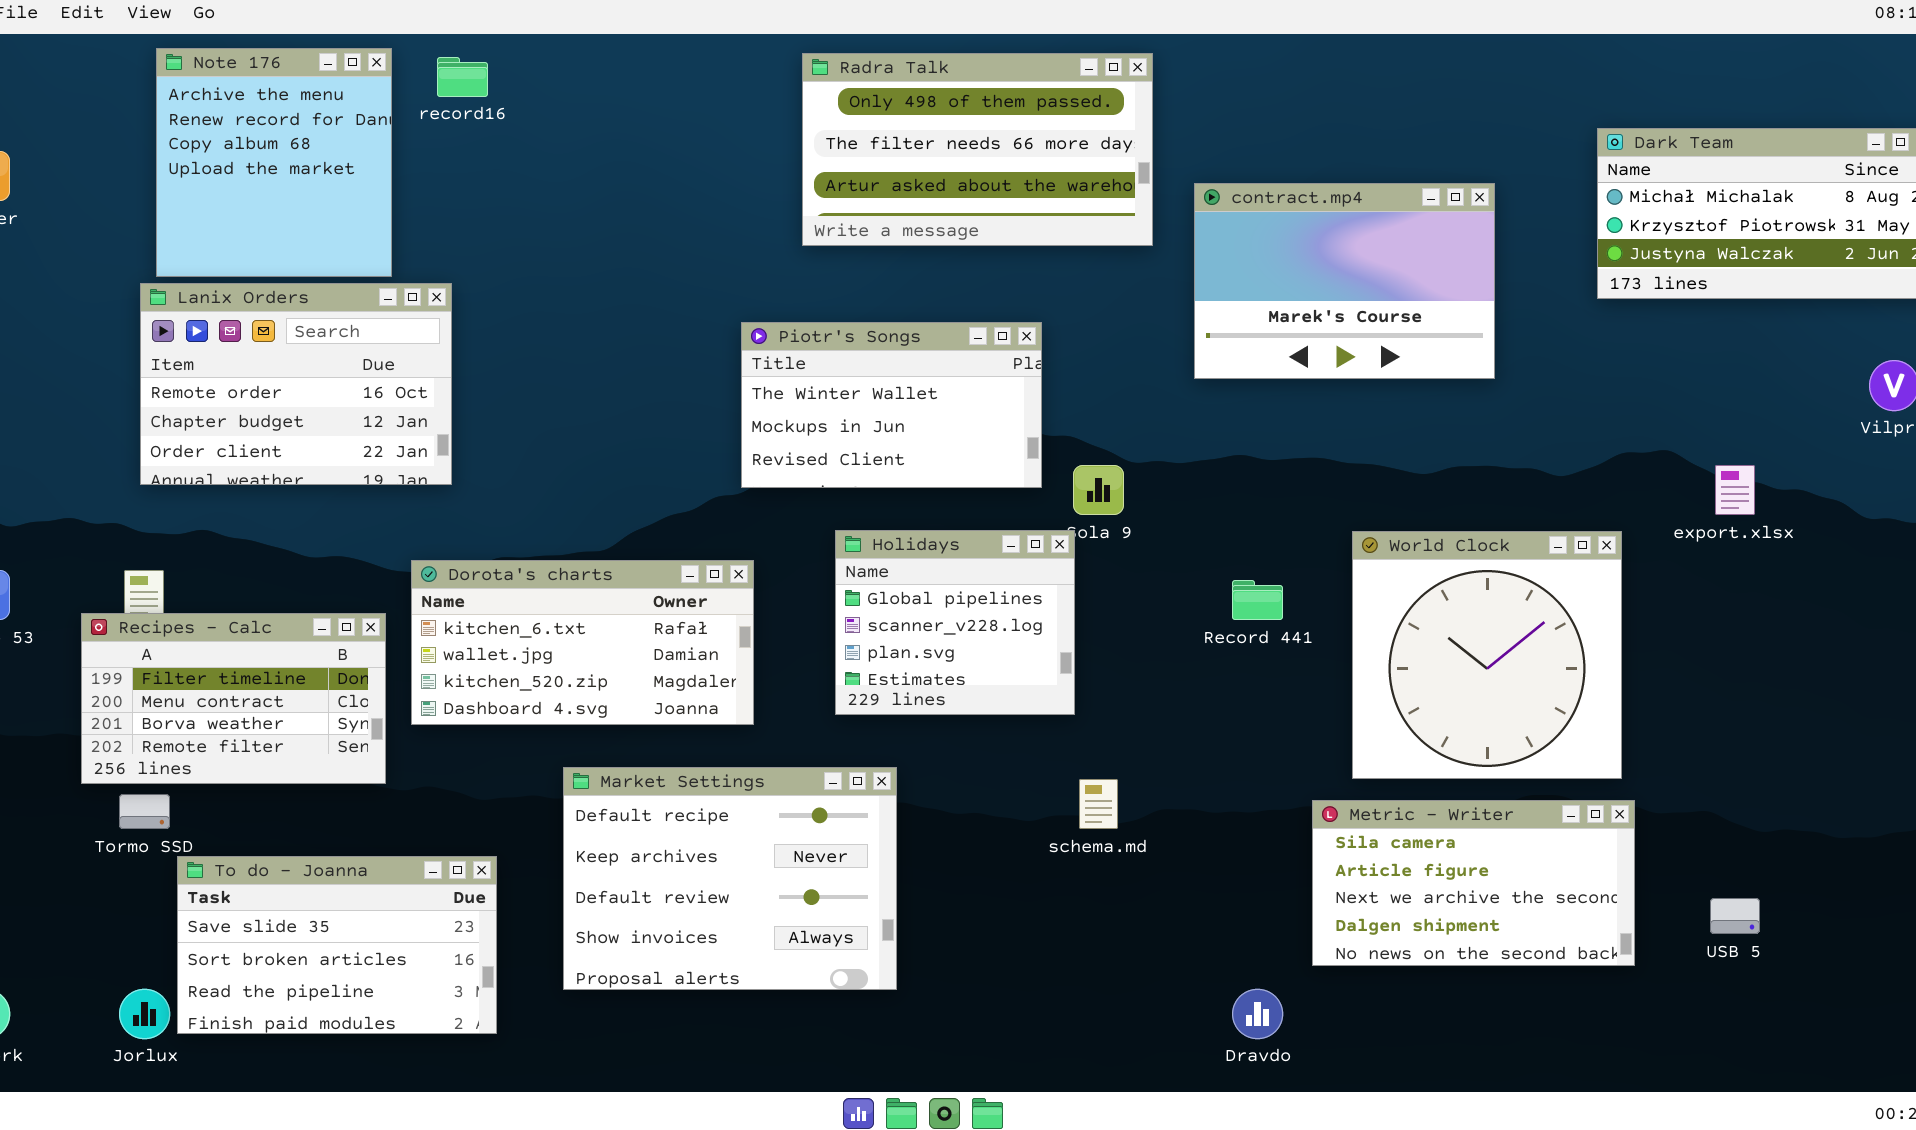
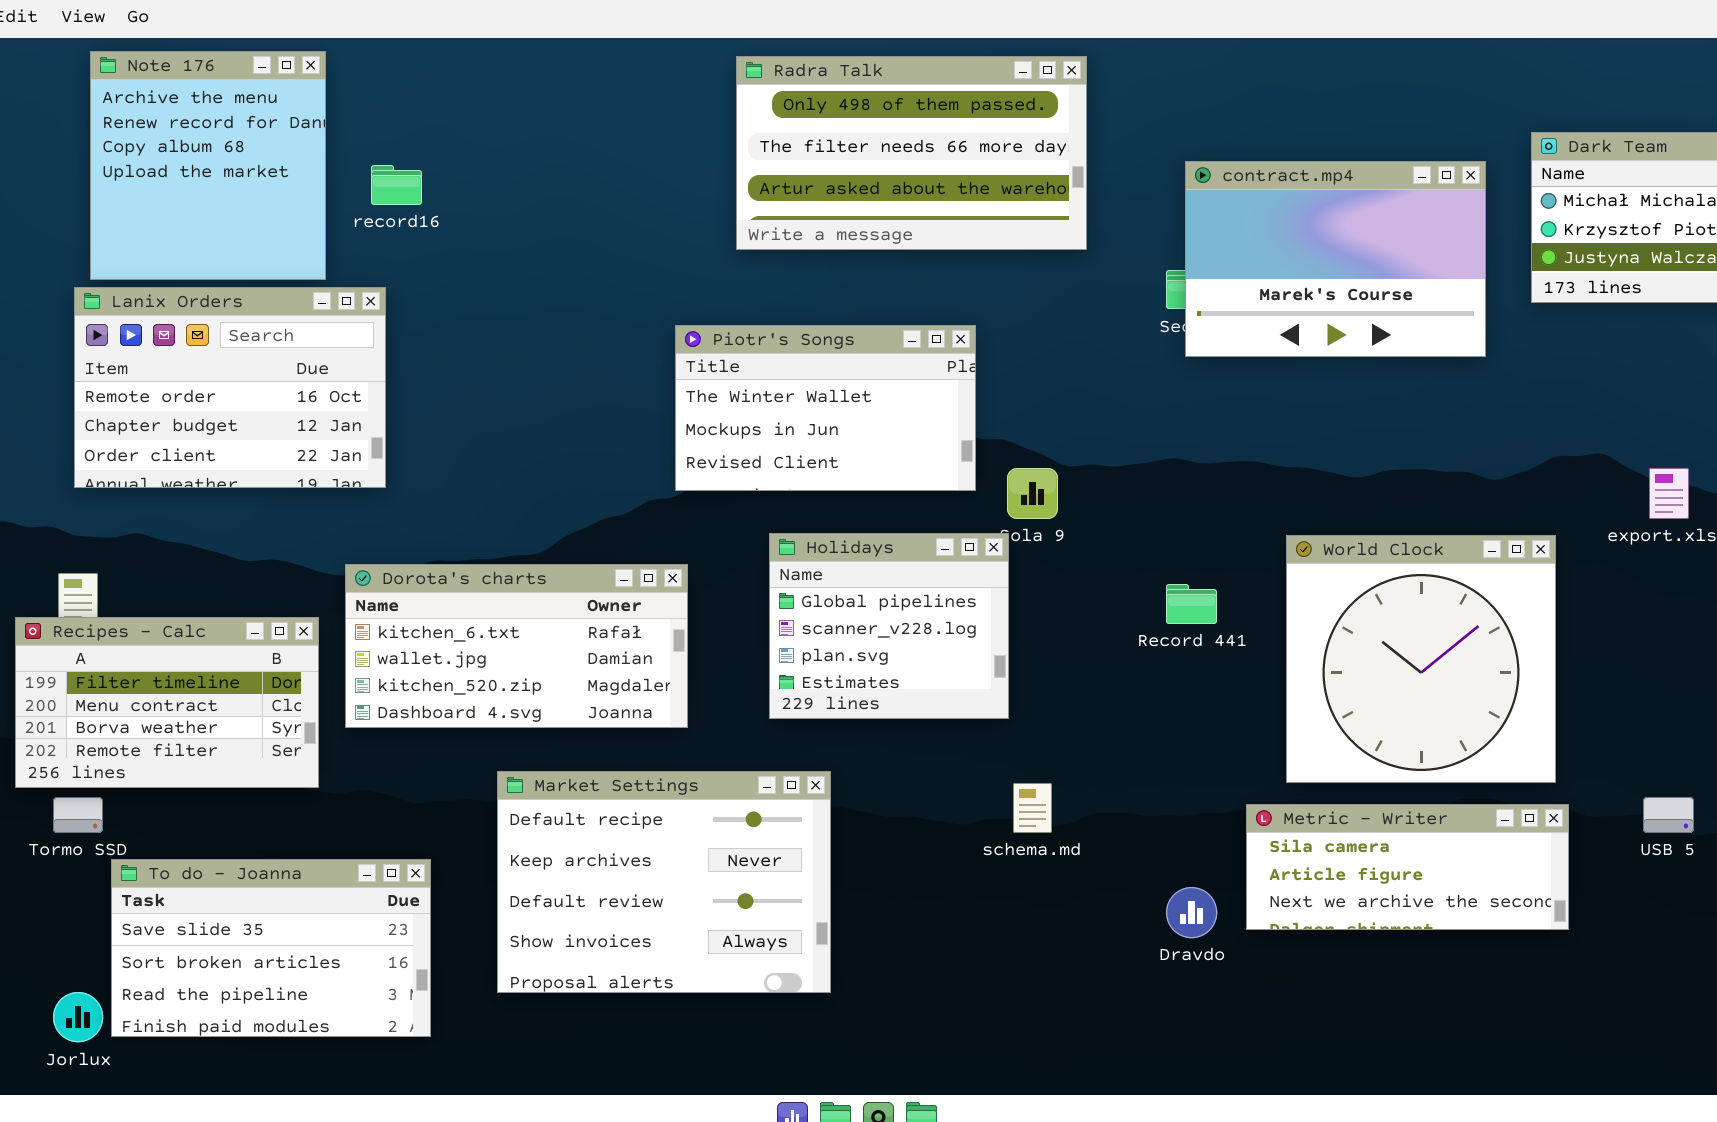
record16: [437,57,488,97] -> [371,165,422,205], moved
contract.mp4: [1194,183,1495,379] -> [1185,161,1486,357], moved
Metric - Writer: [1312,800,1635,966] -> [1246,804,1569,930], resized
USB 5: [1710,898,1760,934] -> [1643,797,1694,833], moved
Dravdo: [1232,989,1283,1039] -> [1166,887,1217,938], moved

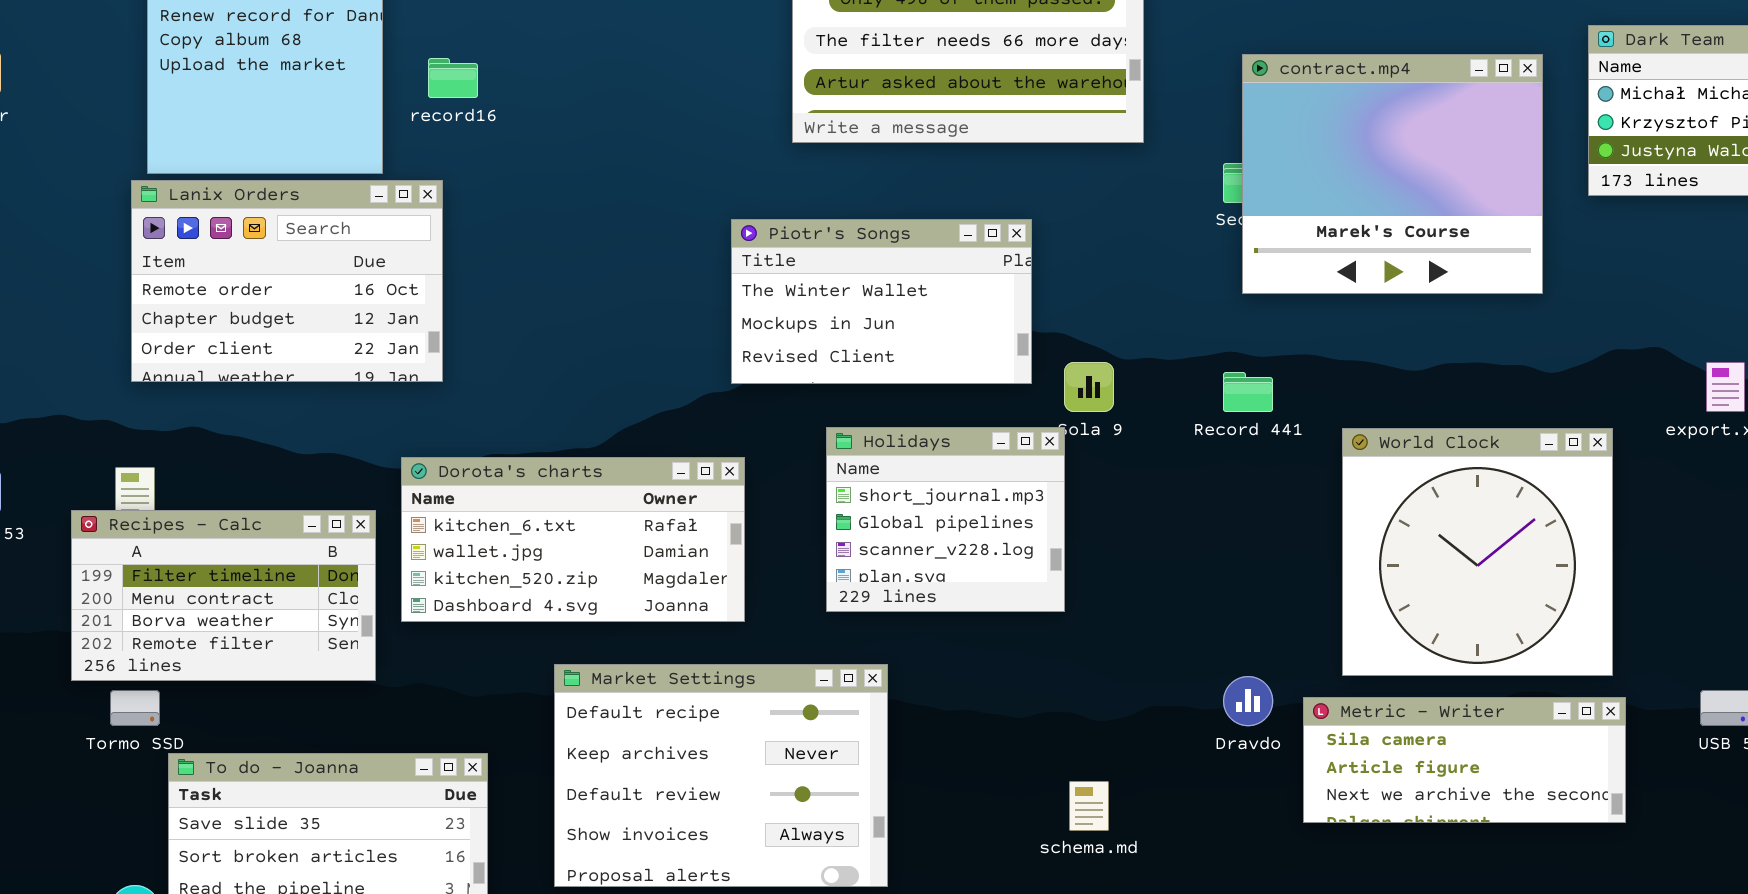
contract.mp4: [1185,161,1486,357] -> [1242,54,1543,294], resized
Holidays: [769,533,1009,719] -> [826,427,1065,612], scrolled up 1 row
Record 441: [1166,584,1217,624] -> [1223,372,1273,412], moved
schema.md: [1013,783,1052,833] -> [1069,781,1109,831], moved
Dravdo: [1166,887,1217,938] -> [1223,676,1273,726], moved

